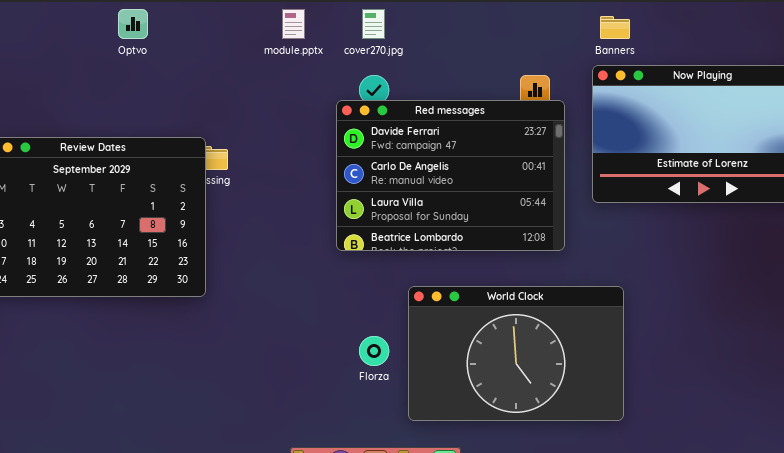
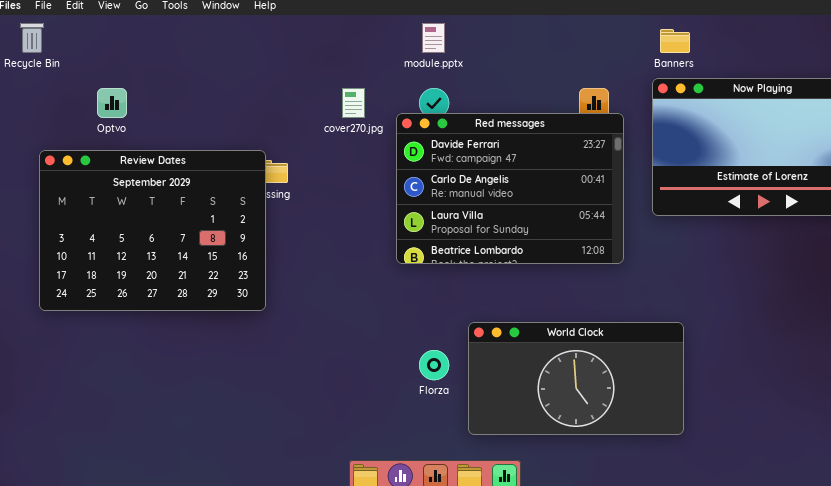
Optvo: [118,9,148,39] -> [97,88,127,118], moved
module.pptx: [282,9,305,39] -> [422,23,445,53], moved
cover270.jpg: [362,9,385,39] -> [342,88,365,118], moved
World Clock: [408,286,624,421] -> [468,322,684,435], resized

